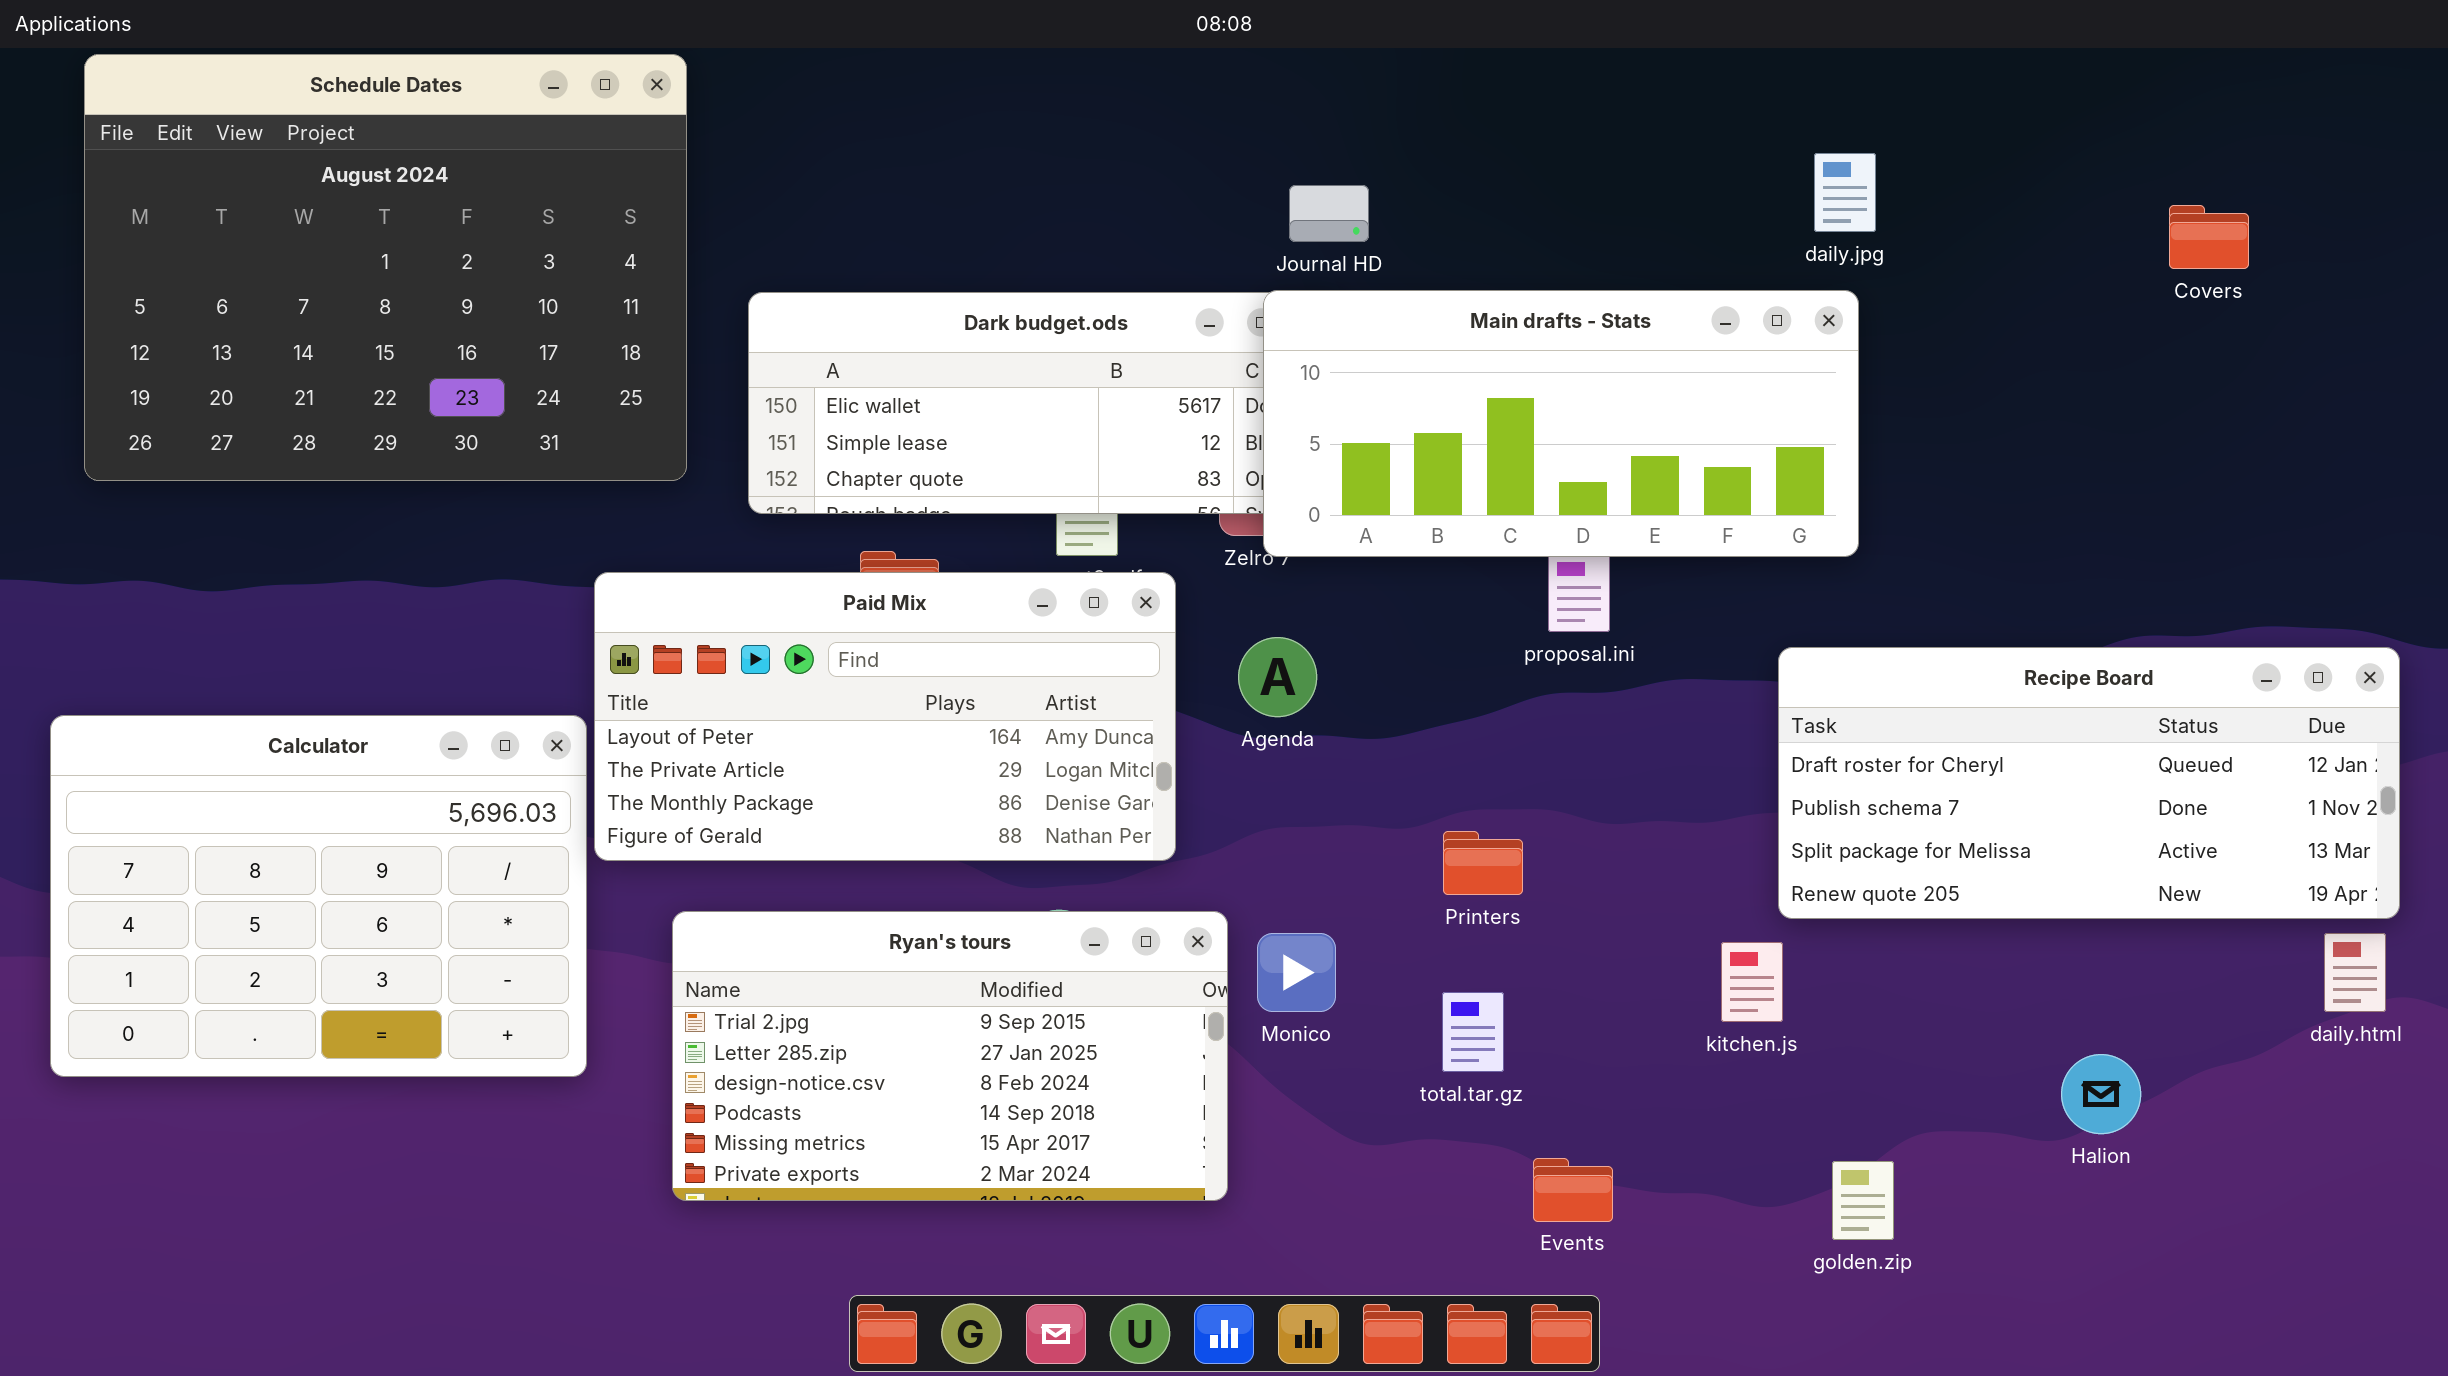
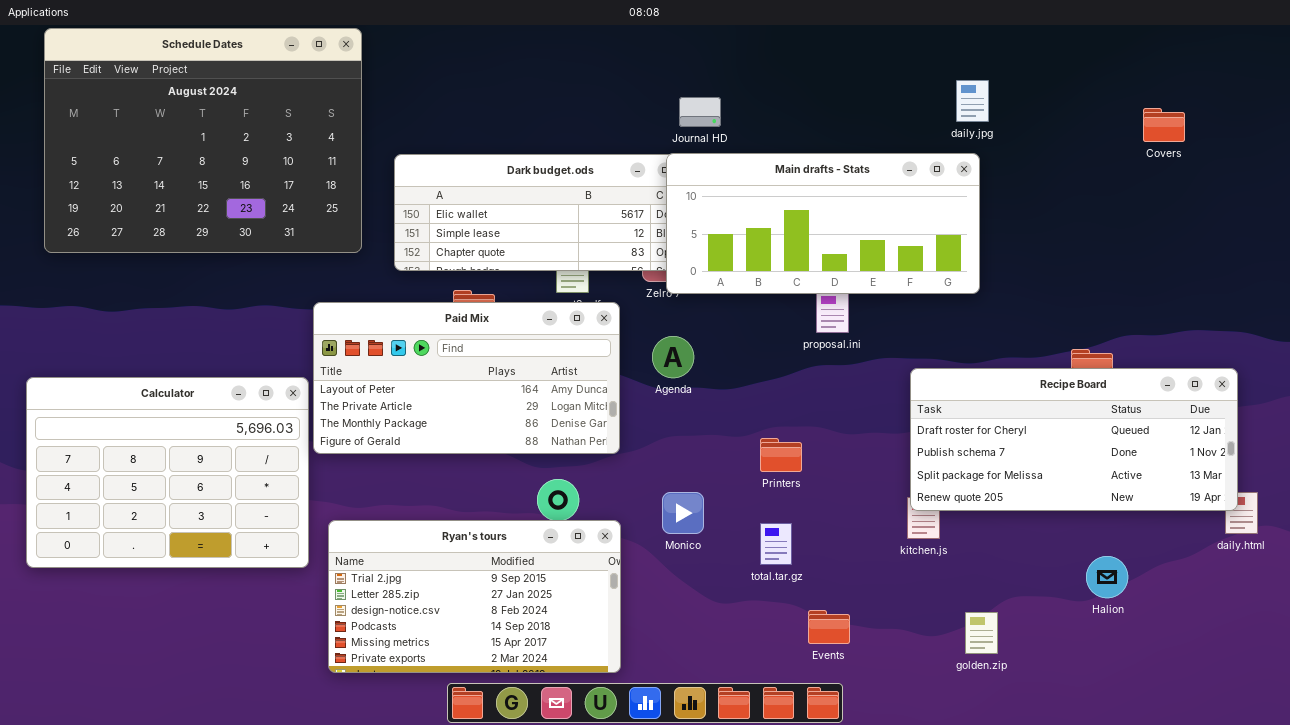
Recipe Board: [1778,647,2400,919] -> [910,368,1238,511], moved
Ryan's tours: [672,911,1228,1201] -> [328,520,621,673], moved

